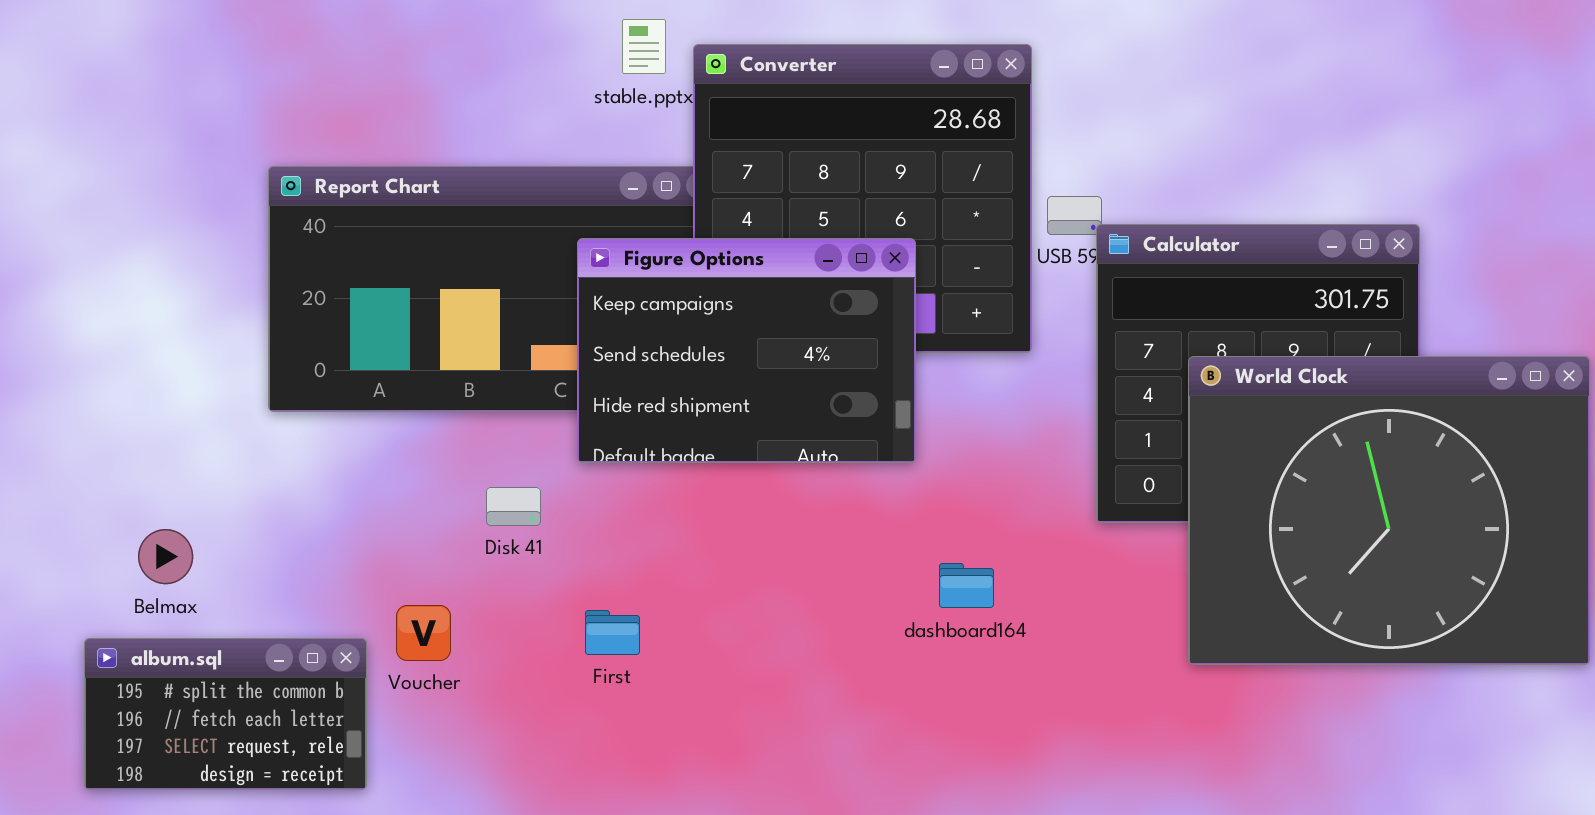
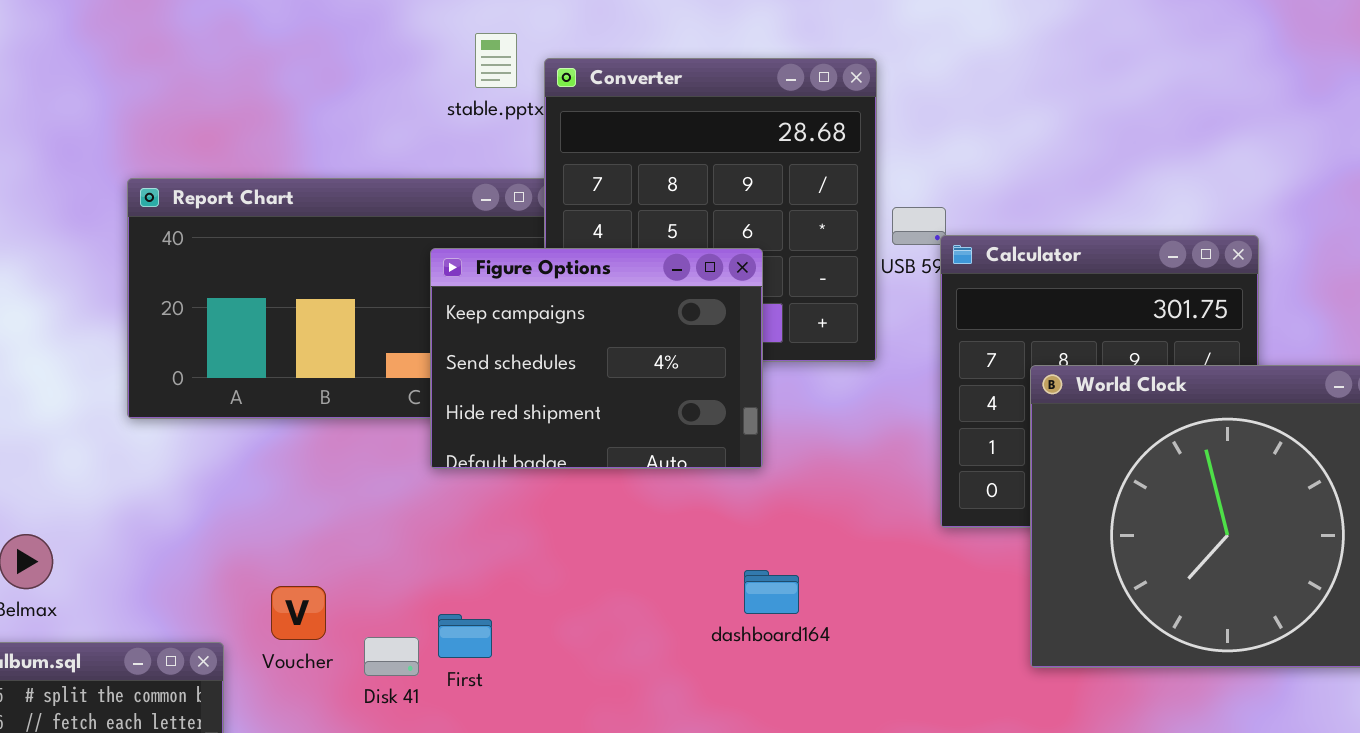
Disk 41: [486,487,541,526] -> [364,637,419,676], moved
dashboard164: [939,563,994,608] -> [744,570,799,614], moved
Voucher: [396,605,451,661] -> [271,586,326,640], moved

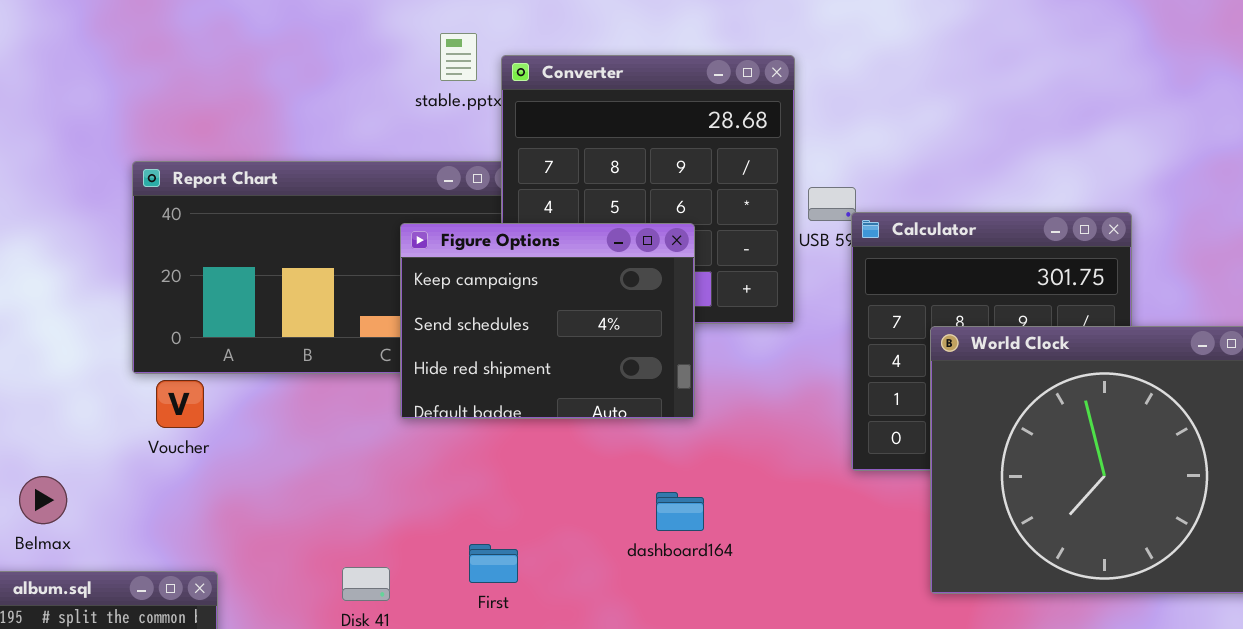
dashboard164: [744,570,799,614] -> [656,492,704,531], moved
Voucher: [271,586,326,640] -> [156,380,204,428], moved
First: [438,614,492,658] -> [469,544,518,583], moved

